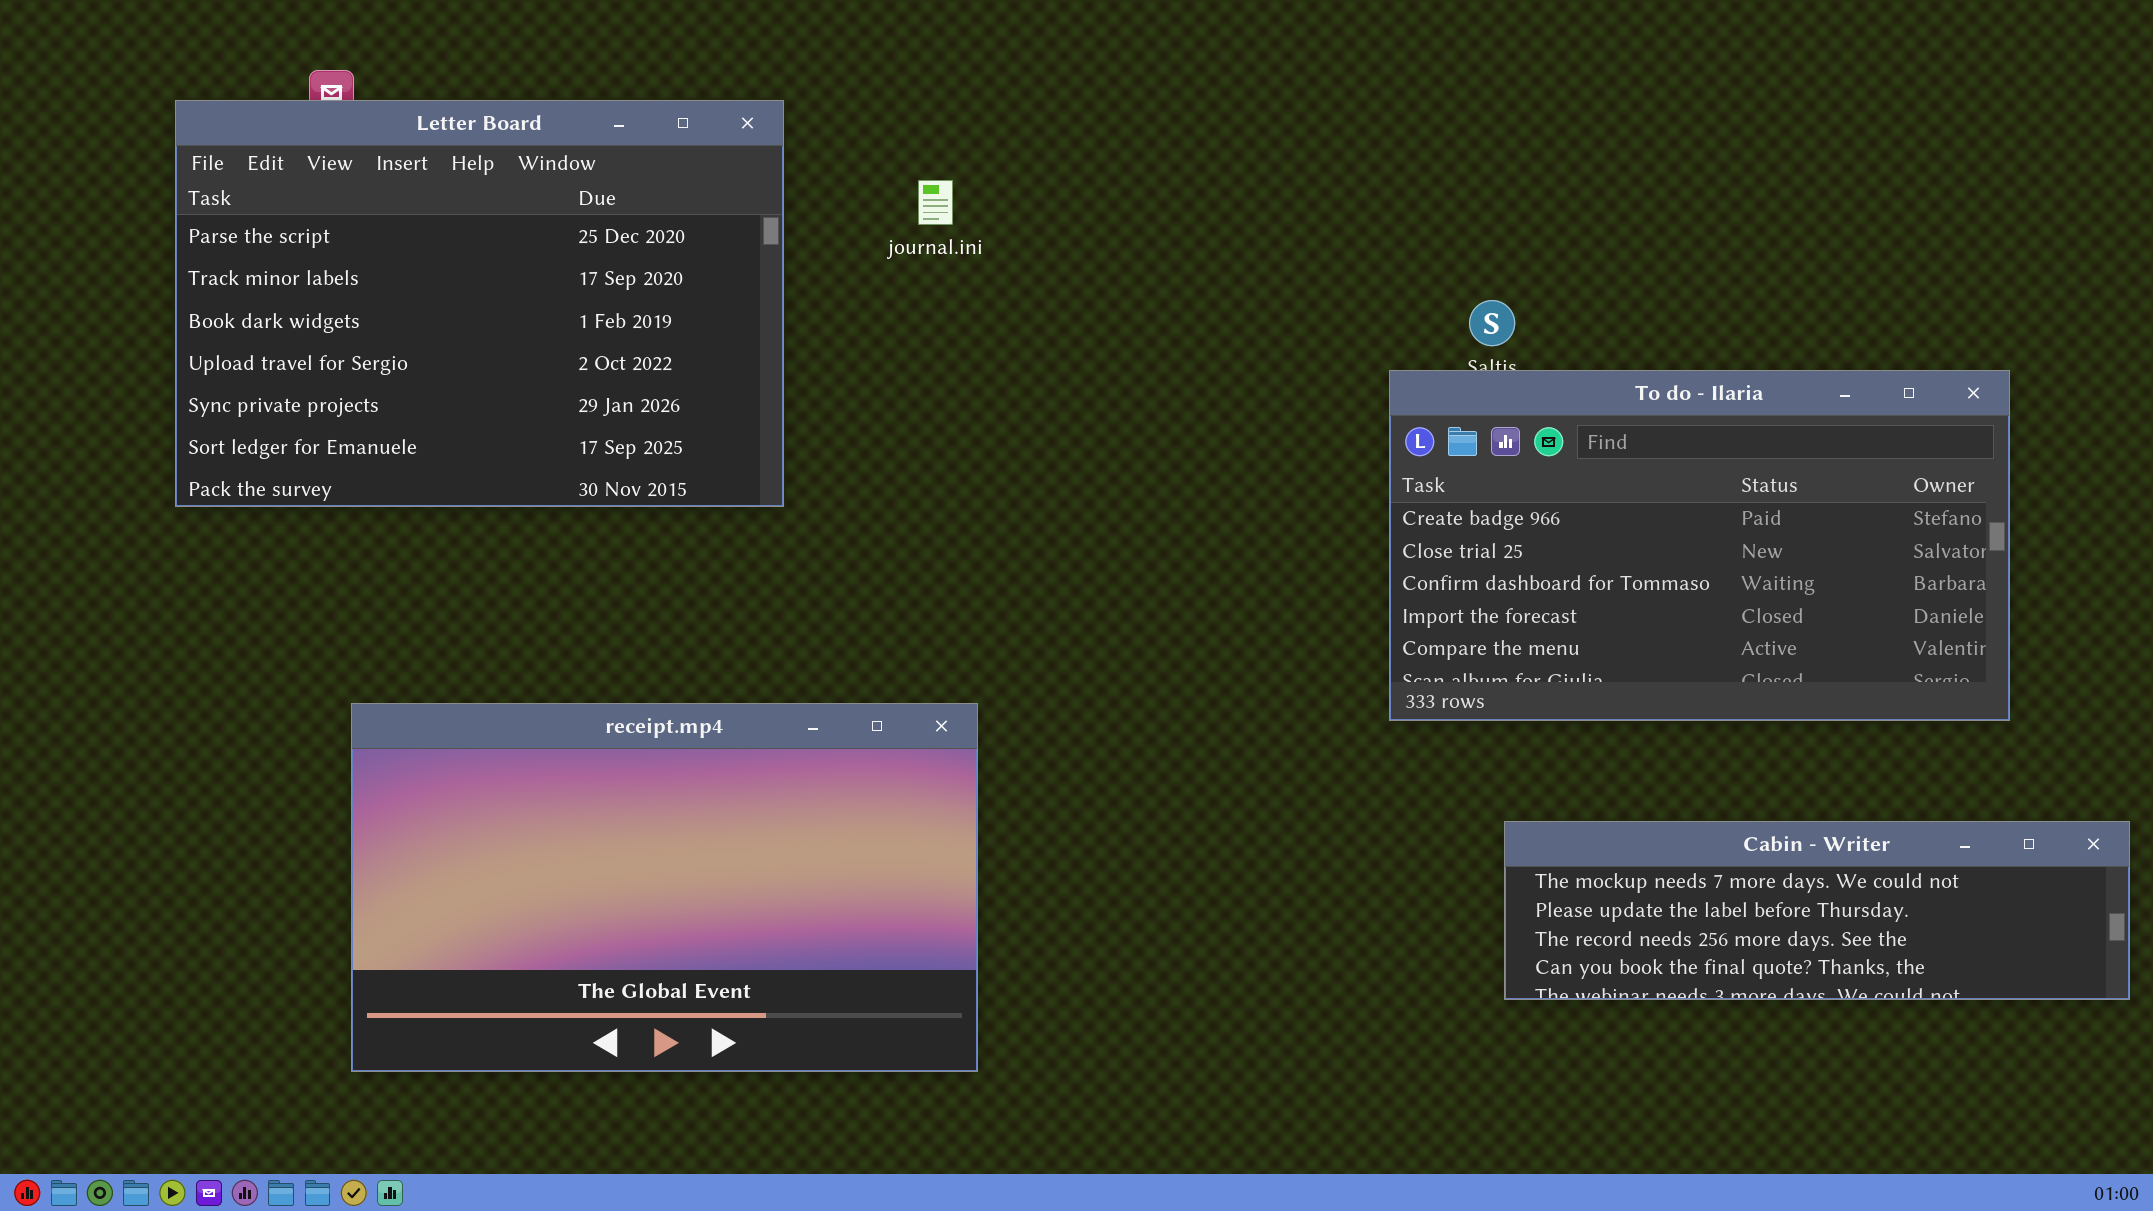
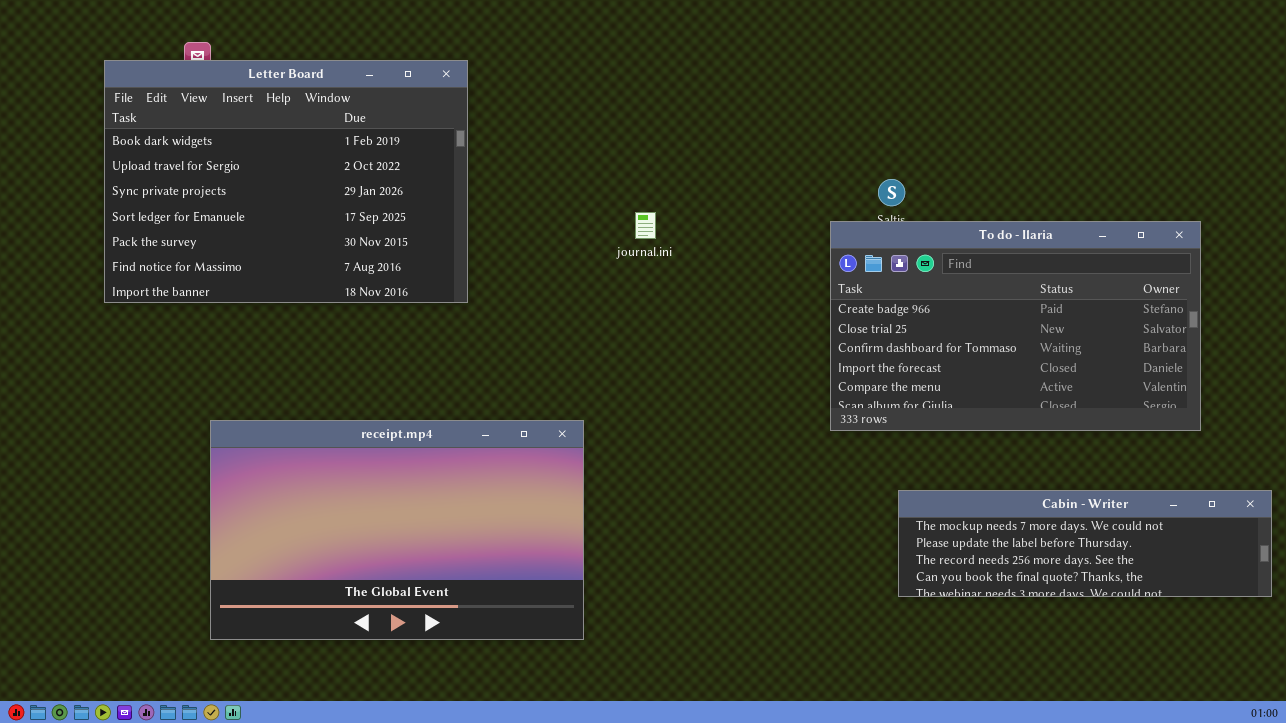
Letter Board: [175,100,784,507] -> [104,60,468,303], scrolled down 2 rows
journal.ini: [918,180,953,225] -> [635,212,656,239], moved

